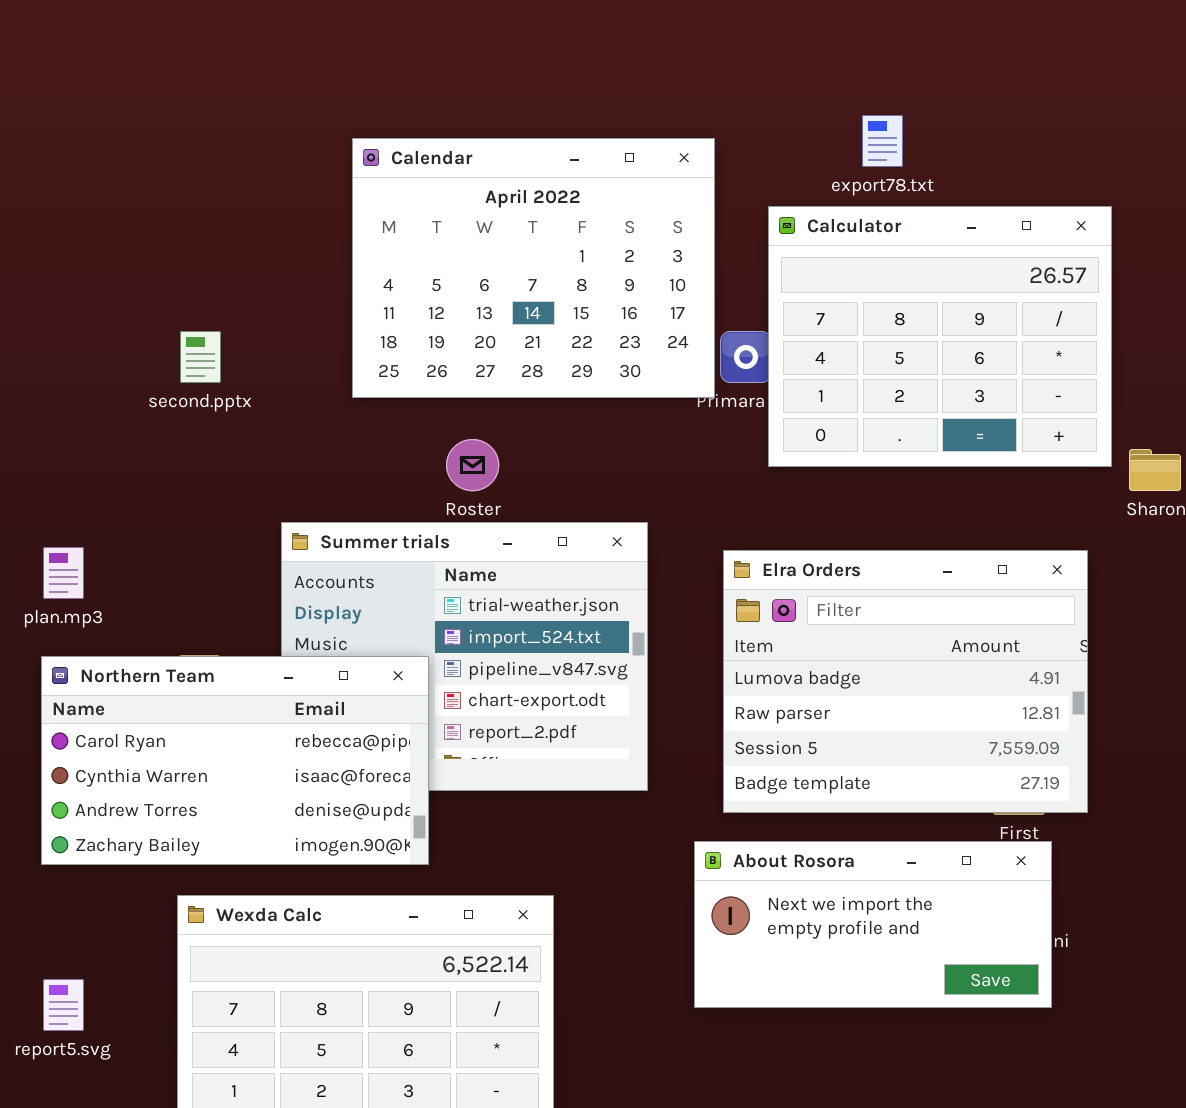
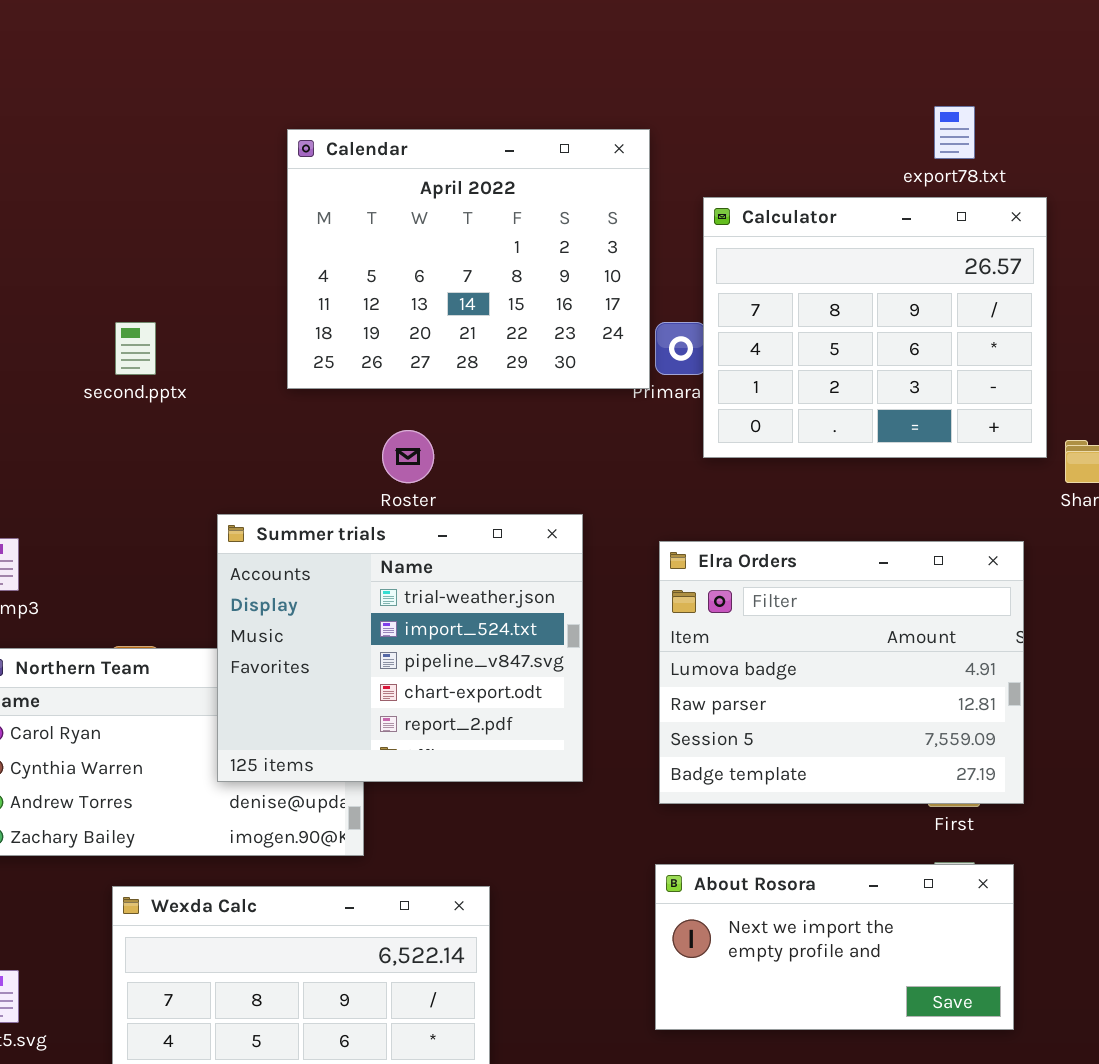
export78.txt: [862,115,903,167] -> [934,106,975,159], moved
Summer trials: [281,522,648,791] -> [217,514,583,782], raised
About Rosora: [694,841,1052,1008] -> [655,864,1014,1030], moved

